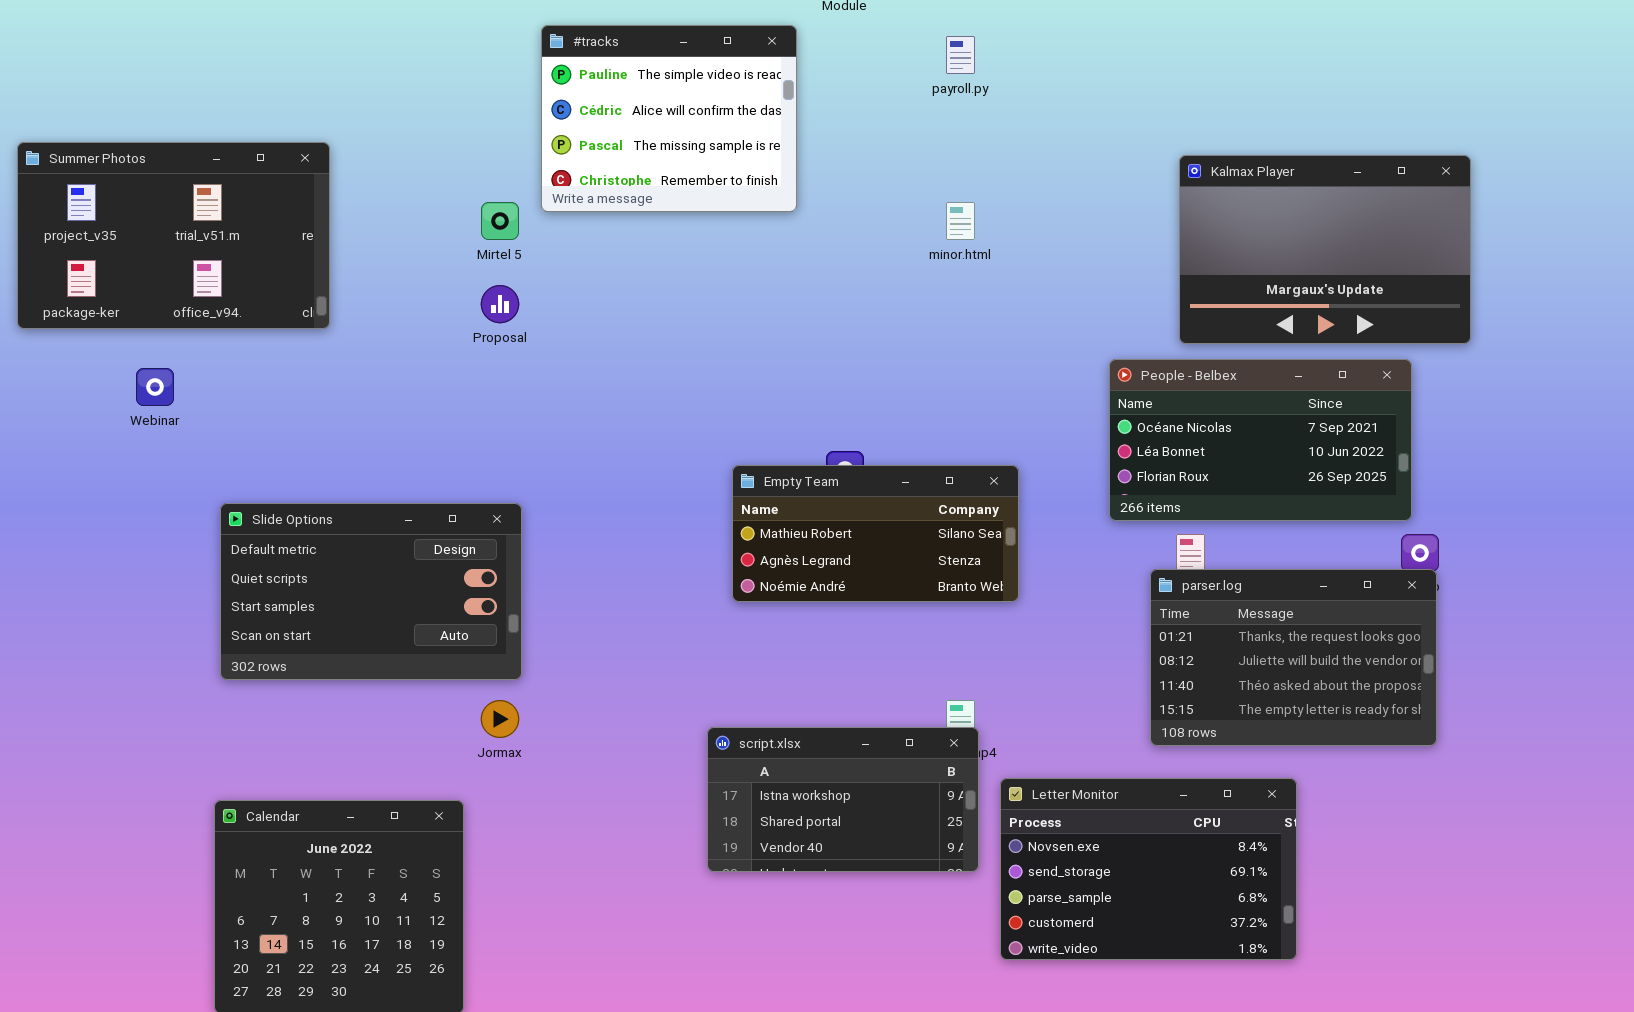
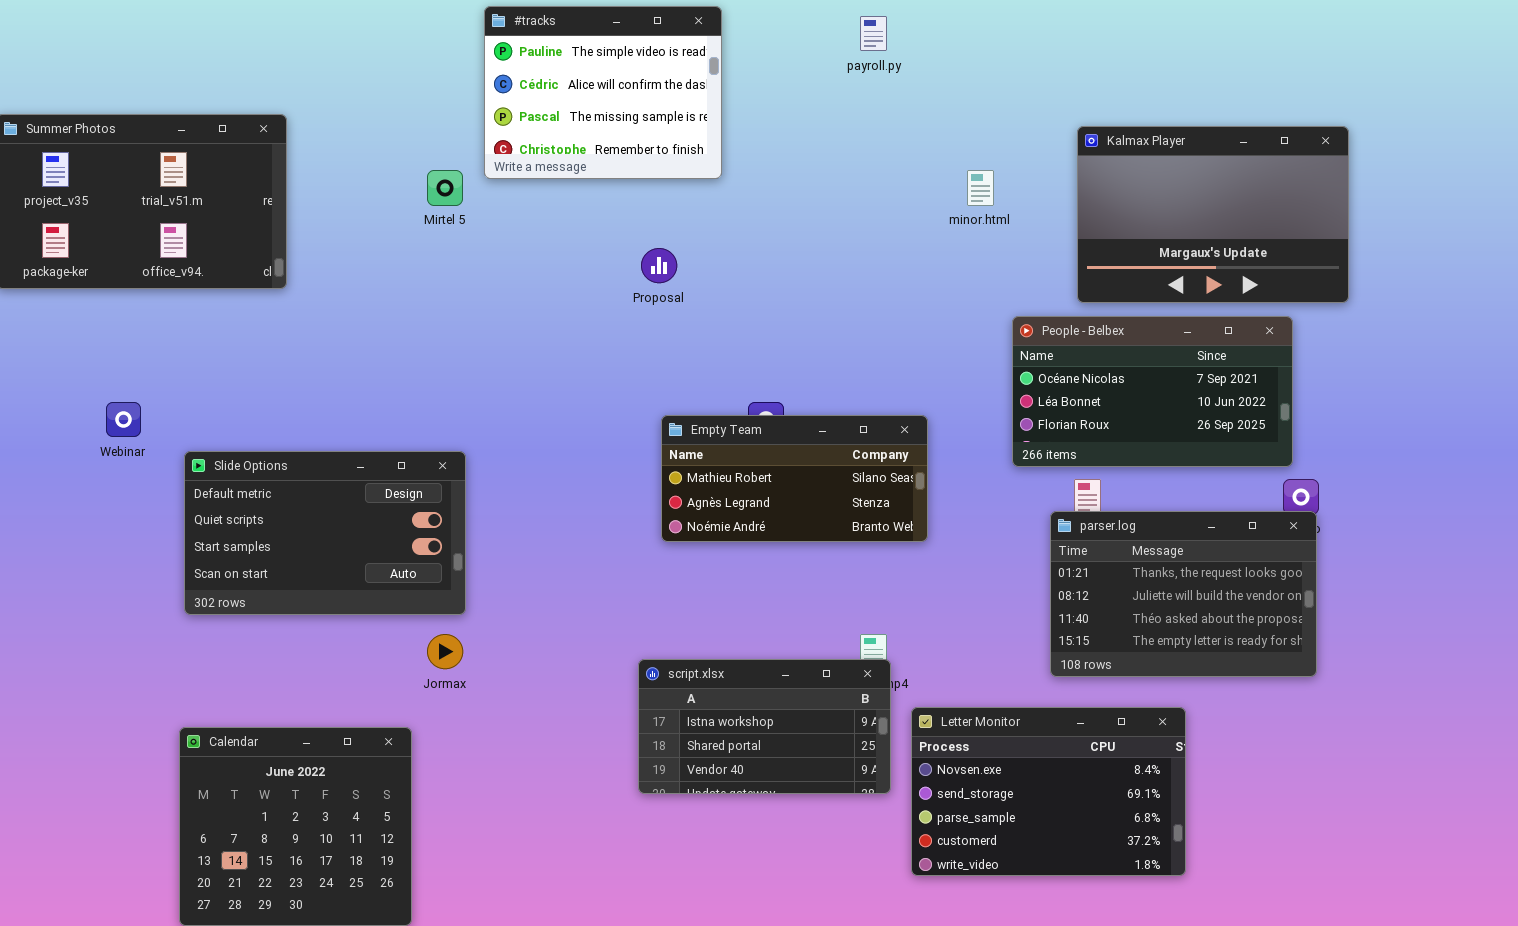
minor.html: [946,202,975,240] -> [967,170,994,206], moved
Proposal: [481,285,519,323] -> [641,248,677,283], moved
Webinar: [136,368,174,406] -> [106,402,141,437], moved

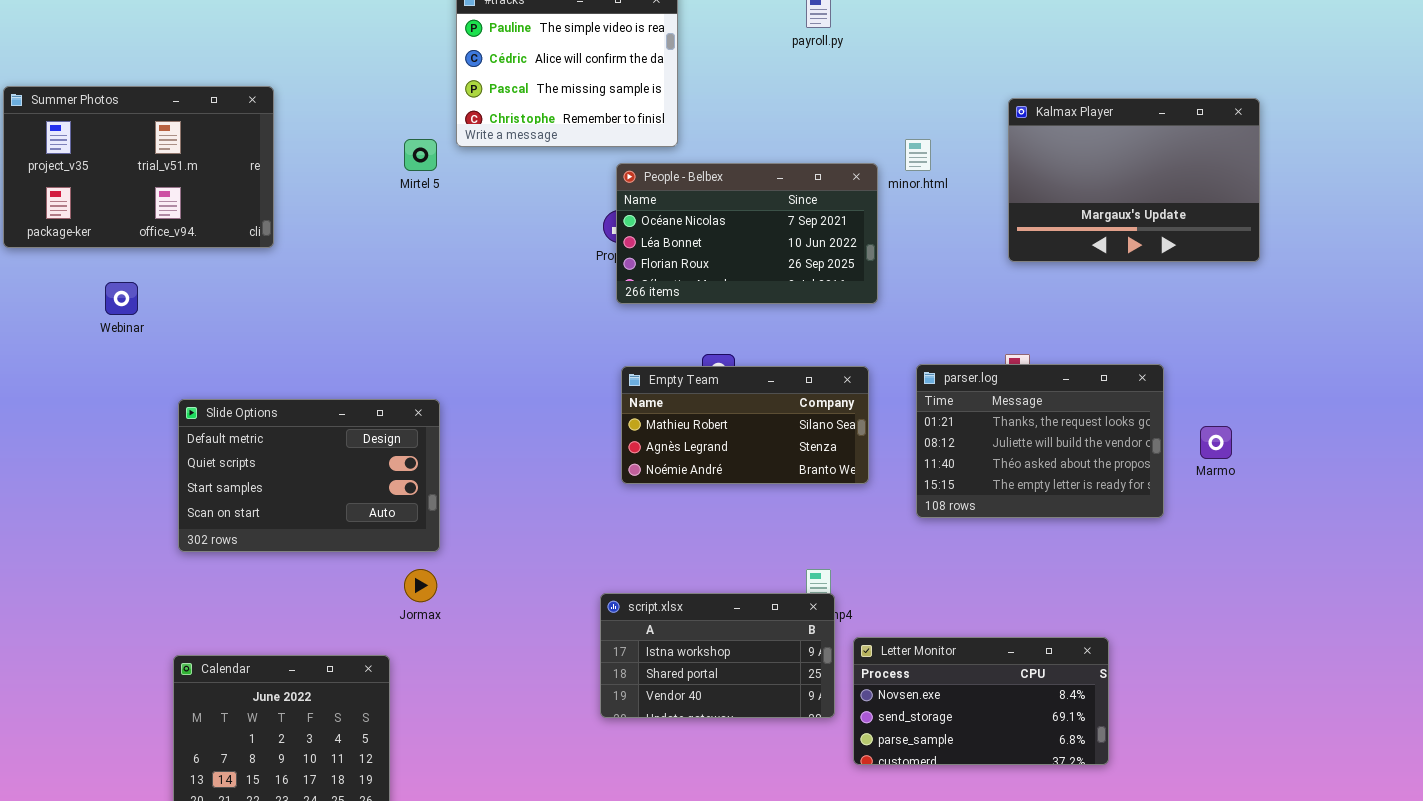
People - Belbex: [1012,316,1293,467] -> [616,163,878,304], moved
Webinar: [106,402,141,437] -> [105,282,138,315], moved
parser.log: [1050,511,1317,677] -> [916,364,1164,518], moved
Letter Monitor: [911,707,1186,876] -> [853,637,1109,765], resized

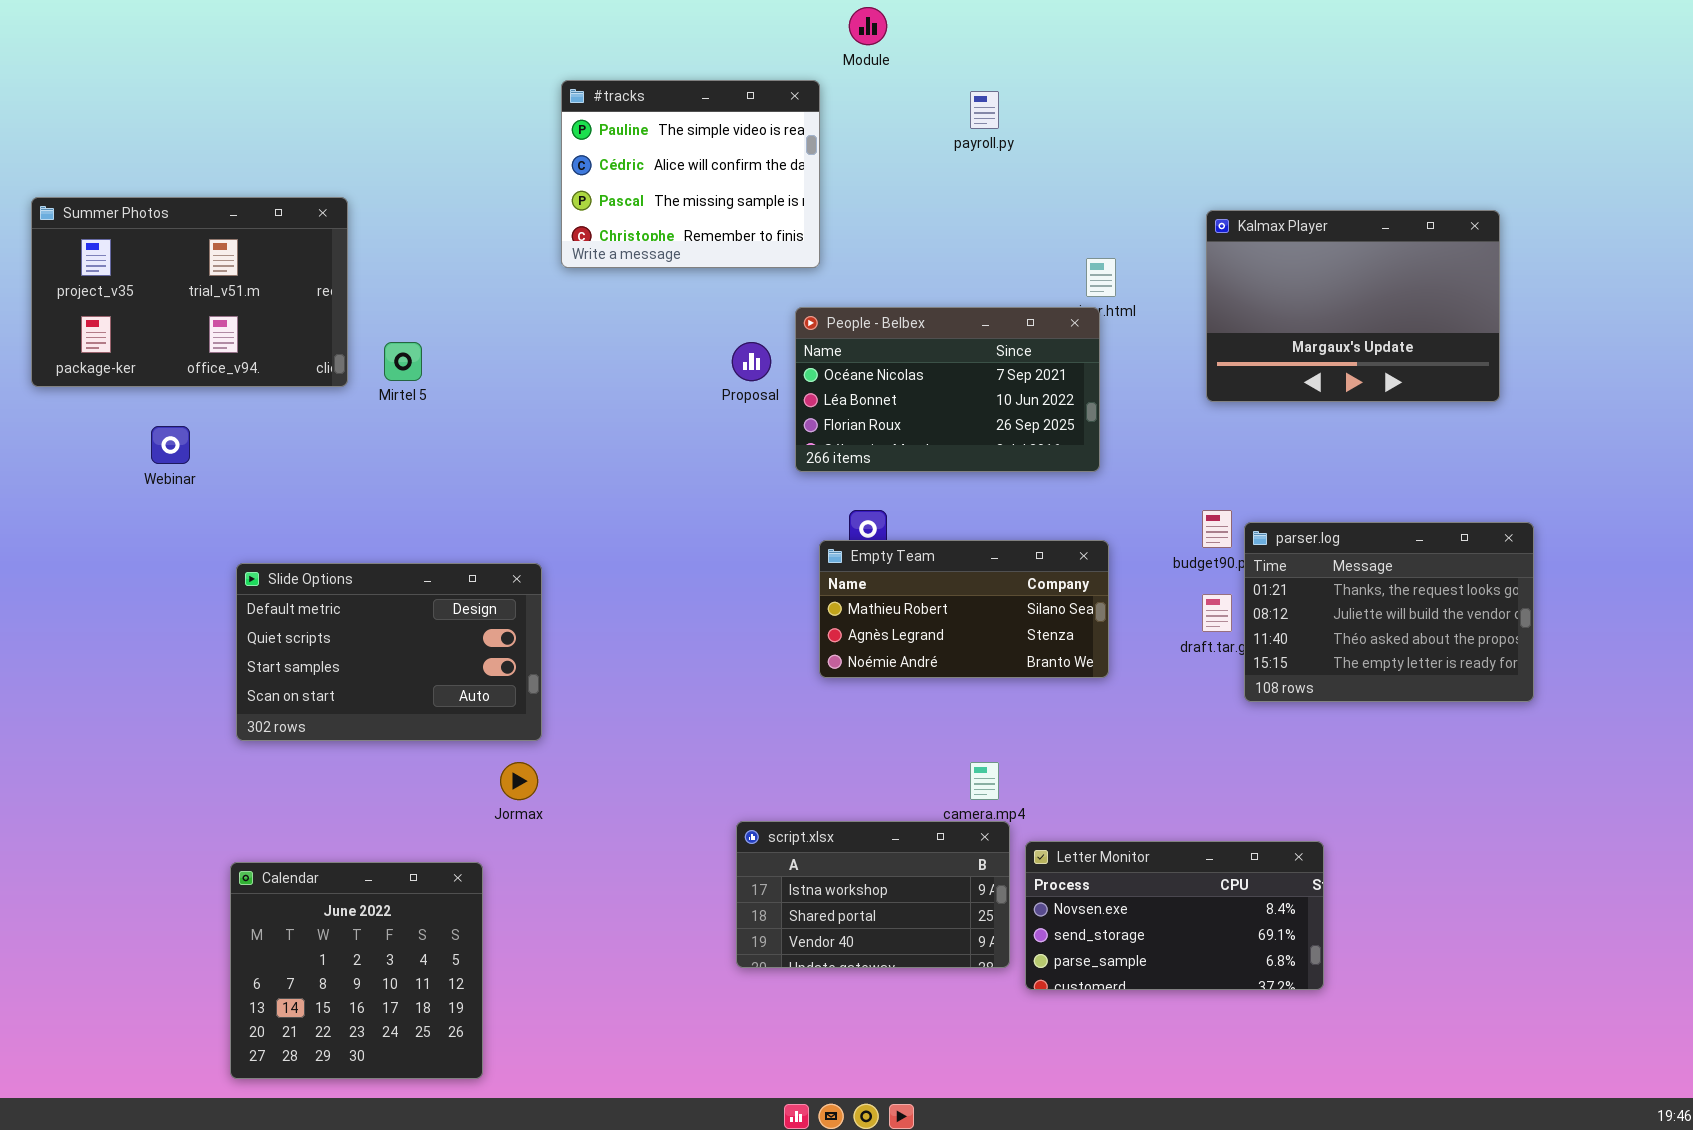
Mirtel 5: [404,139,437,171] -> [384,342,422,381], moved
People - Belbex: [616,163,878,304] -> [795,307,1100,472], moved
parser.log: [916,364,1164,518] -> [1244,522,1534,702], moved
Empty Team: [621,366,869,484] -> [819,540,1109,678], moved
script.xlsx: [600,593,835,718] -> [736,821,1010,968], moved

